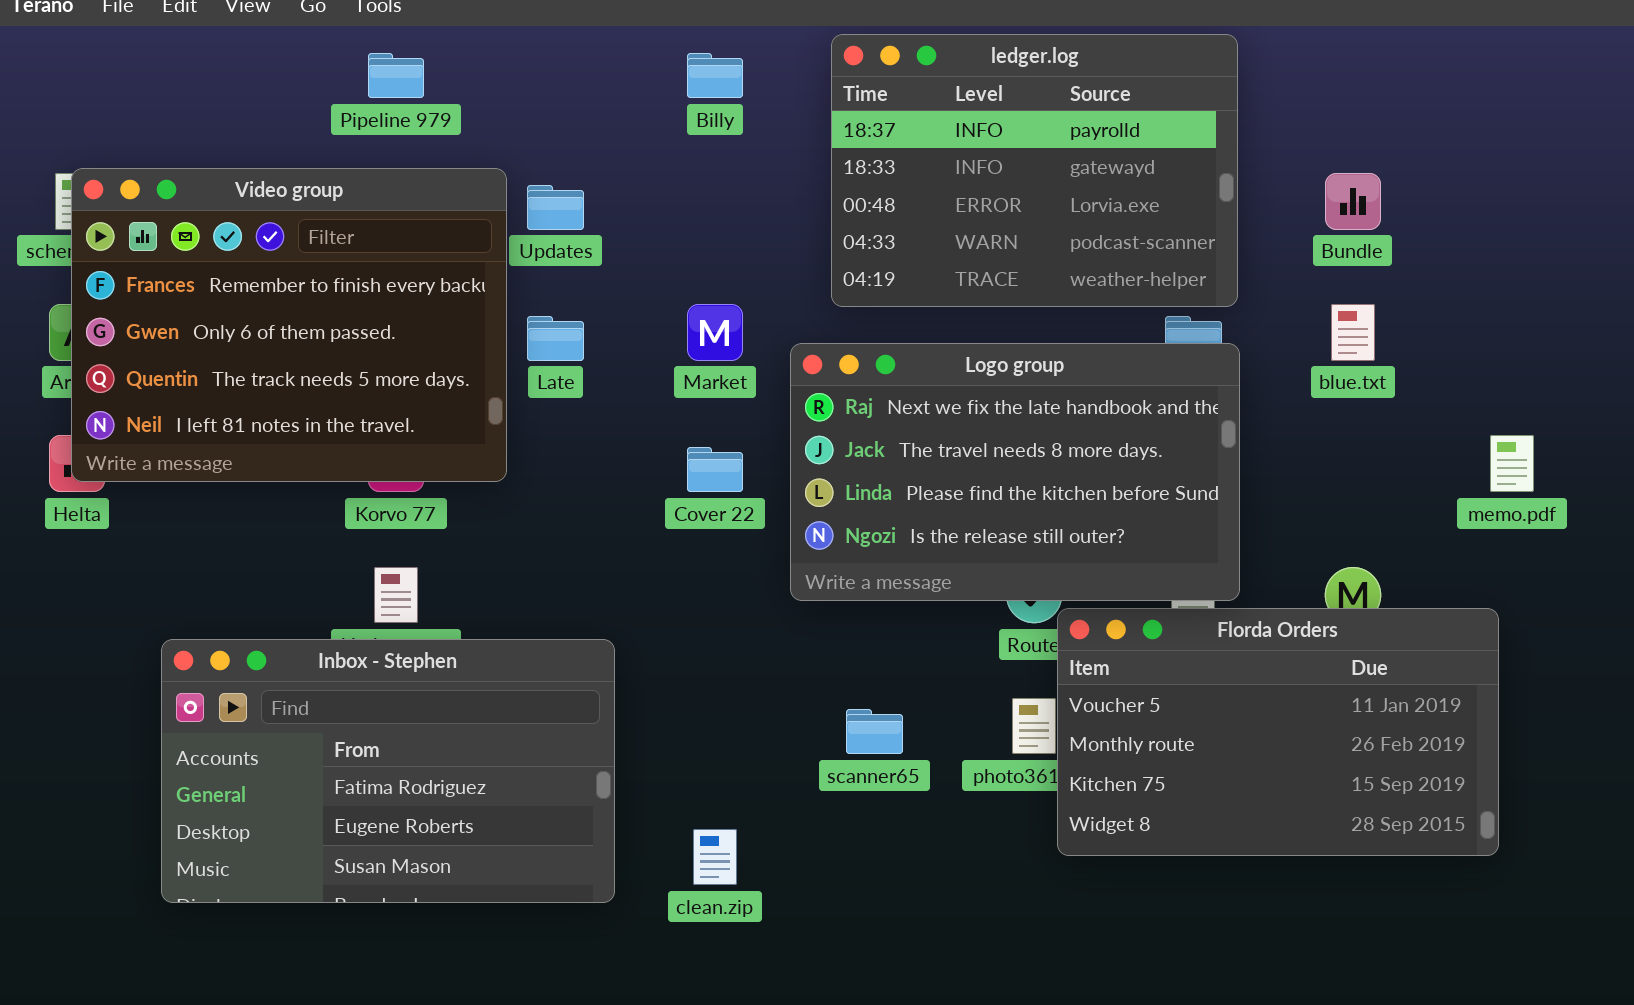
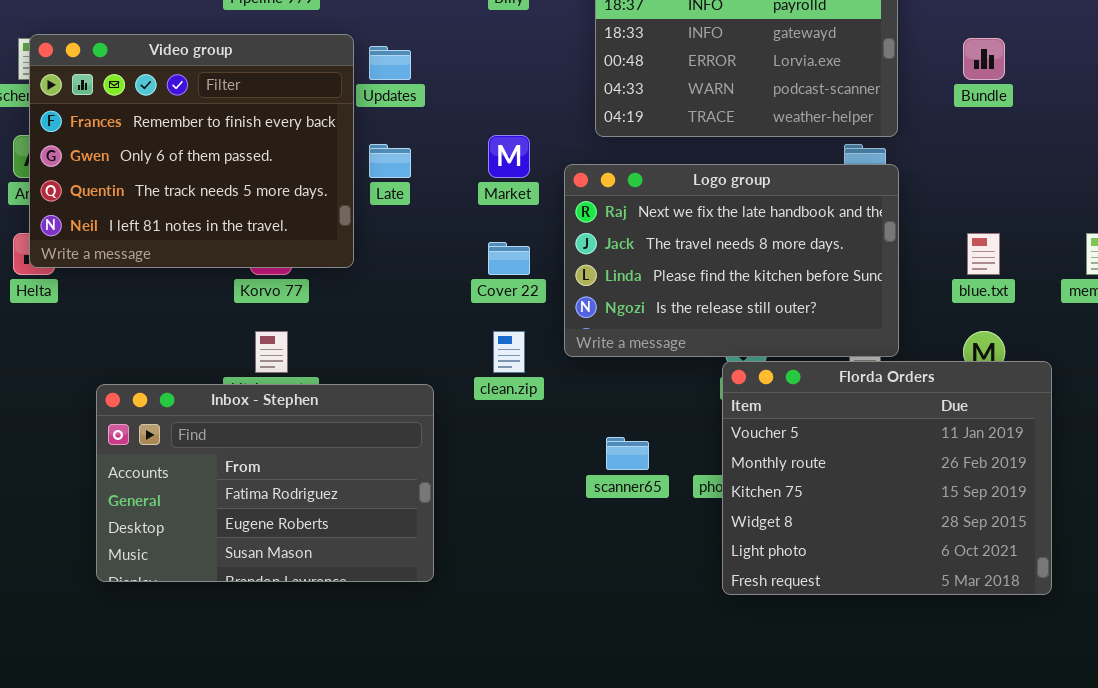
blue.txt: [1331,304,1375,361] -> [967,233,1000,275], moved
Florda Orders: [1057,608,1499,856] -> [722,361,1052,595], moved, resized
clean.zip: [693,829,737,885] -> [493,331,525,373], moved

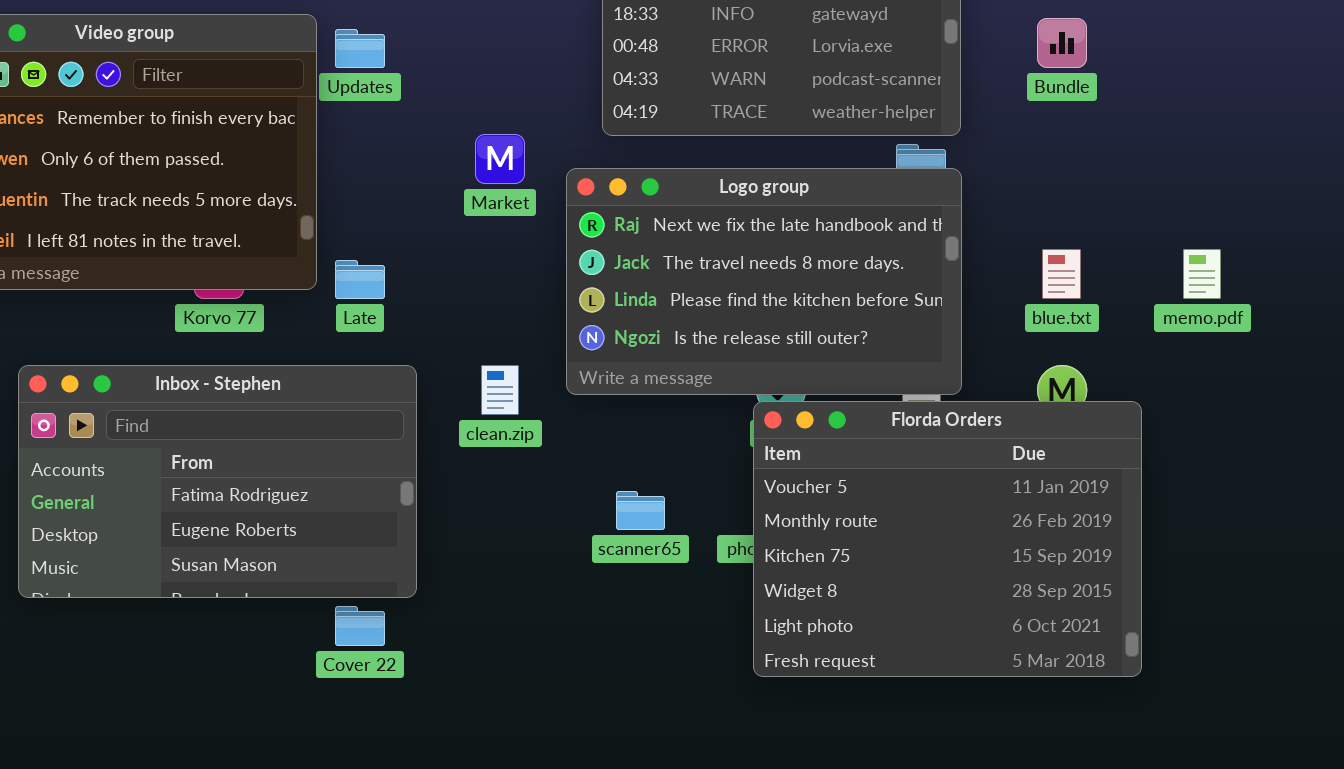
Late: [369,144,411,178] -> [335,260,385,299], moved
Cover 22: [488,242,530,275] -> [335,606,385,646], moved
Inbox - Stephen: [96,384,434,582] -> [18,365,417,598], moved

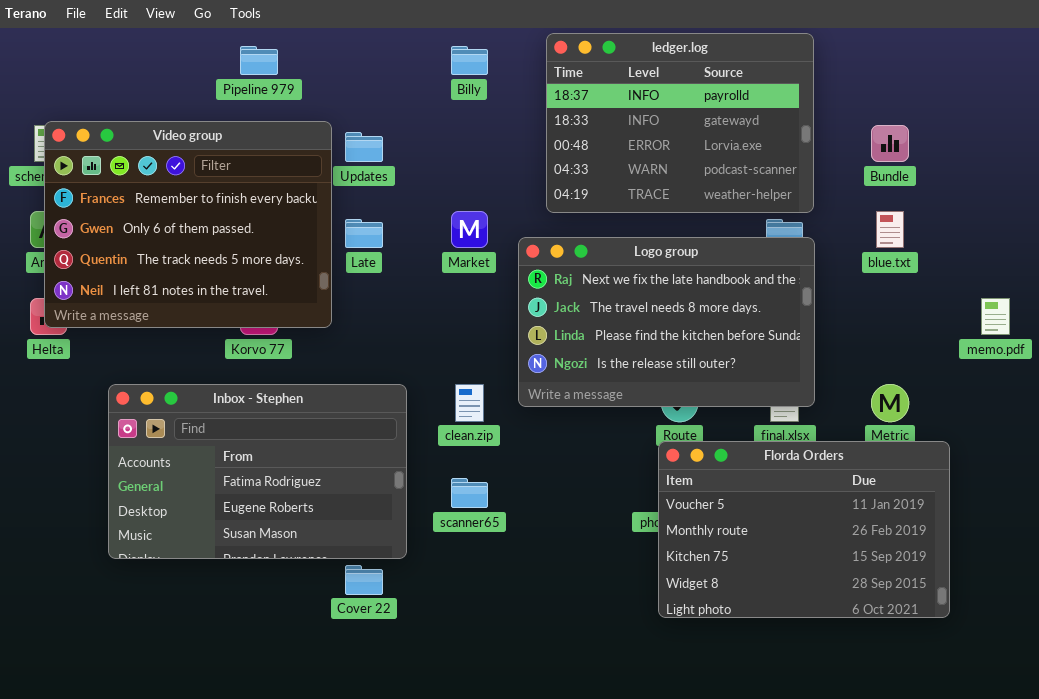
blue.txt: [1042,249,1081,299] -> [876,211,904,248], moved
Late: [335,260,385,299] -> [345,219,383,248], moved
Florda Orders: [753,401,1142,677] -> [658,441,950,618], resized
scanner65: [616,491,665,530] -> [451,478,488,508], moved

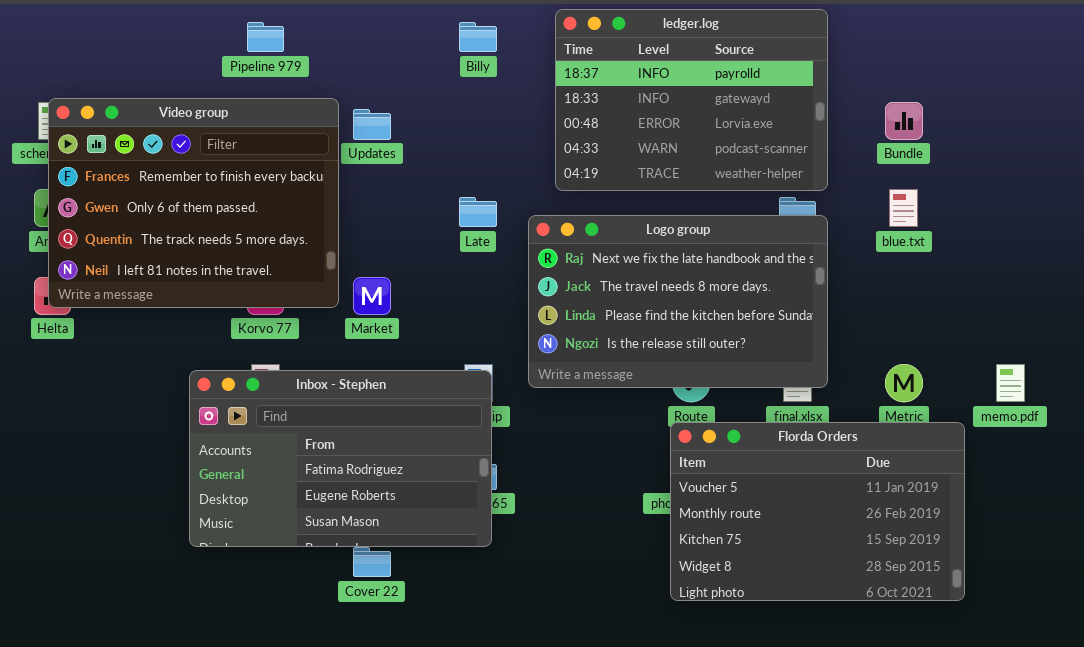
Market: [451,211,488,248] -> [353,277,391,315], moved
Late: [345,219,383,248] -> [459,197,497,227], moved
memo.pdf: [981,298,1010,335] -> [996,364,1025,402], moved
Inbox - Stephen: [108,384,407,559] -> [189,370,492,547], moved

